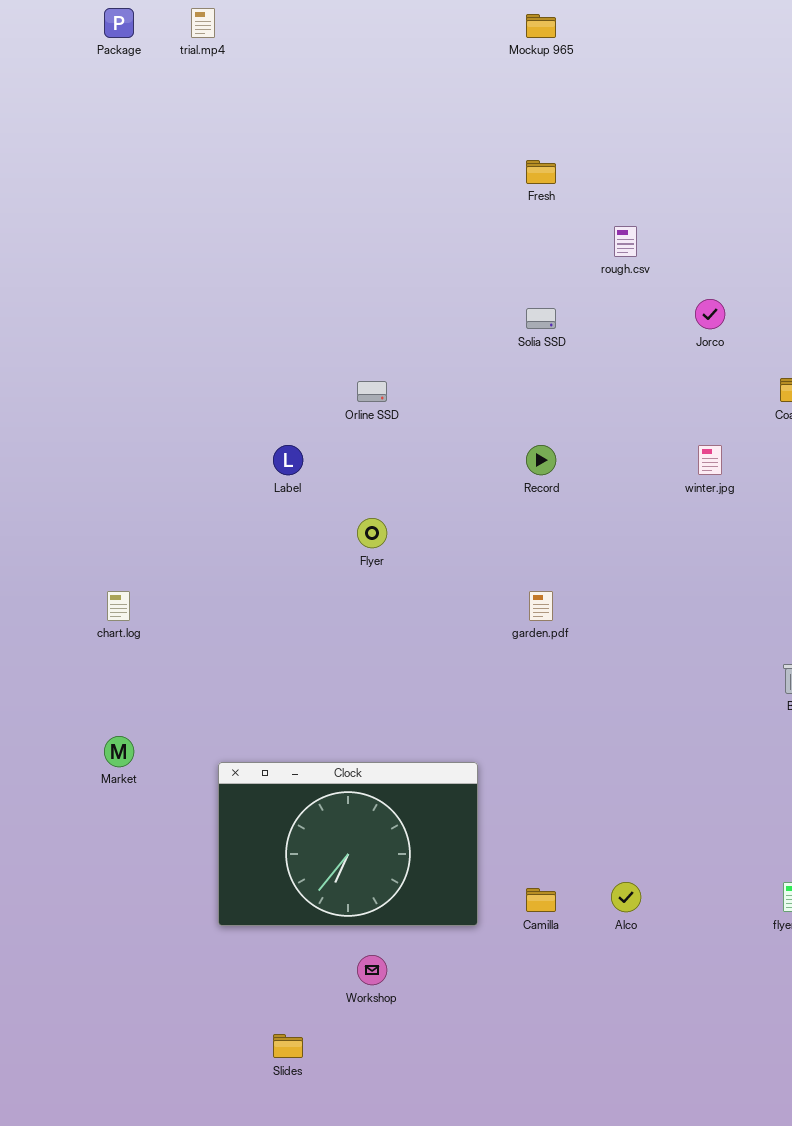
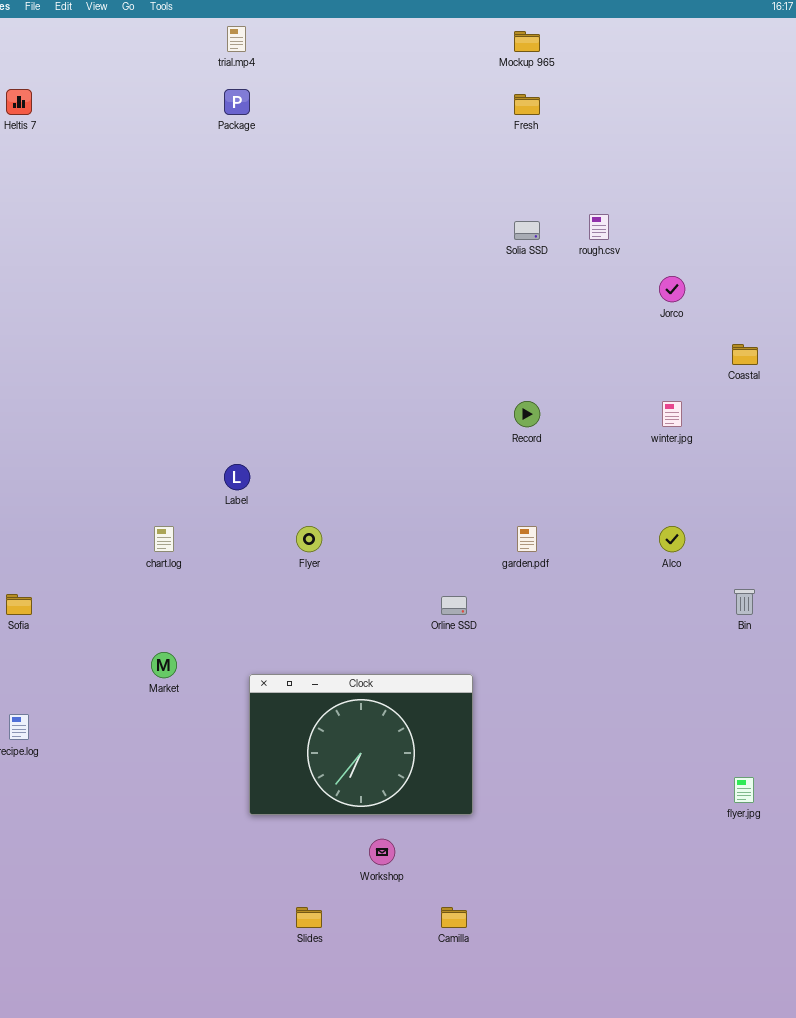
Package: [104,8,134,38] -> [224,89,250,115], moved
Fresh: [526,160,556,184] -> [514,94,540,115], moved
Solia SSD: [526,308,556,329] -> [514,221,540,240], moved
Orline SSD: [357,381,387,402] -> [441,596,467,615], moved
Label: [273,445,303,475] -> [224,464,250,490], moved
Flyer: [357,518,387,548] -> [296,526,322,552], moved
Alco: [611,882,641,912] -> [659,526,685,552], moved
Camilla: [526,888,556,912] -> [441,907,467,928], moved

